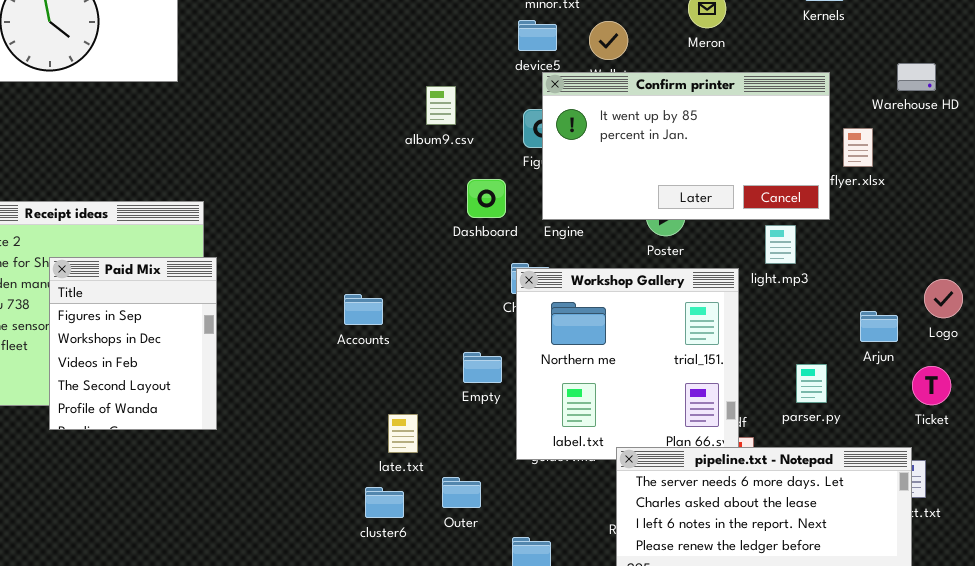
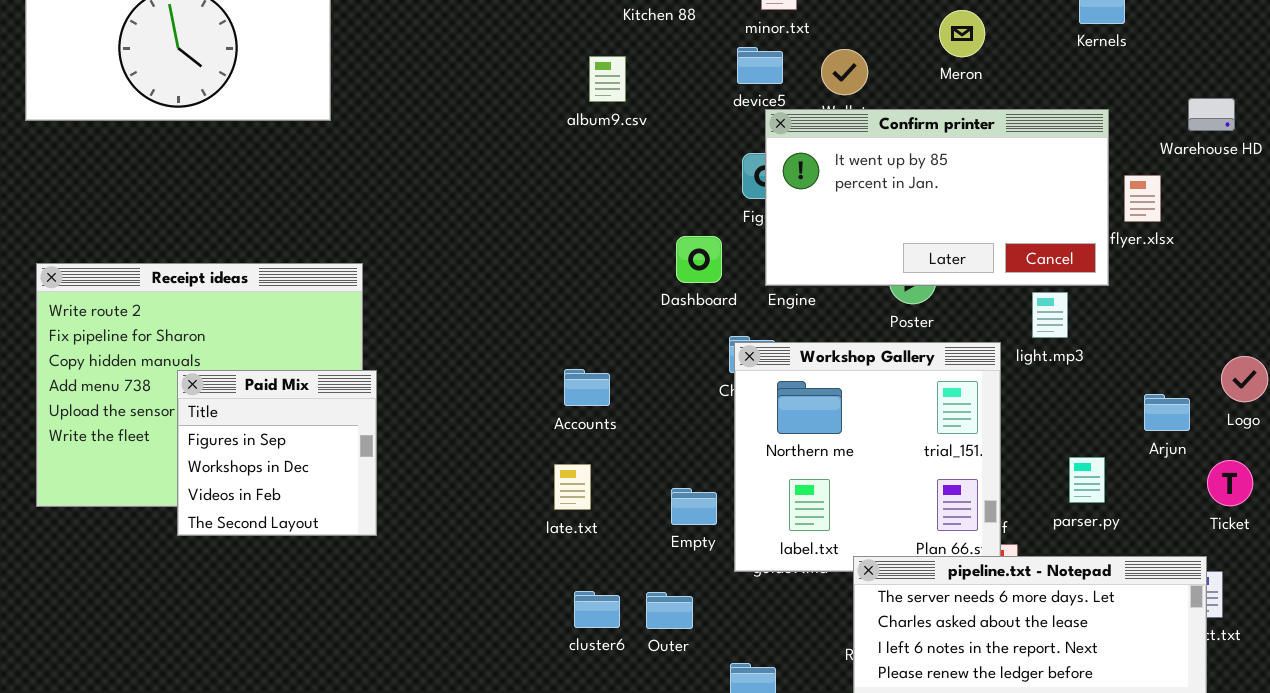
album9.csv: [426,86,456,125] -> [589,56,626,102], moved
Paid Mix: [49,257,217,430] -> [177,370,377,536], resized
Accounts: [344,294,383,325] -> [564,369,610,406], moved
Empty: [463,352,502,383] -> [671,488,717,525], moved
late.txt: [388,414,418,453] -> [554,464,591,510], moved
cluster6: [365,487,404,518] -> [574,591,620,628], moved

